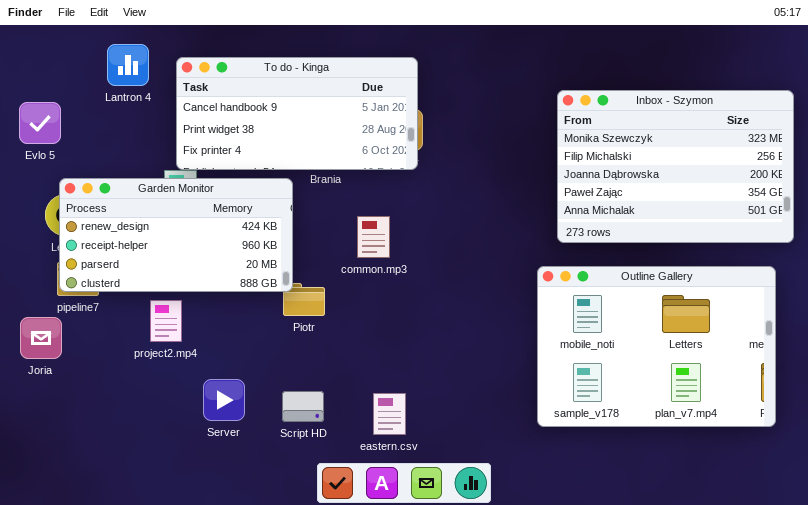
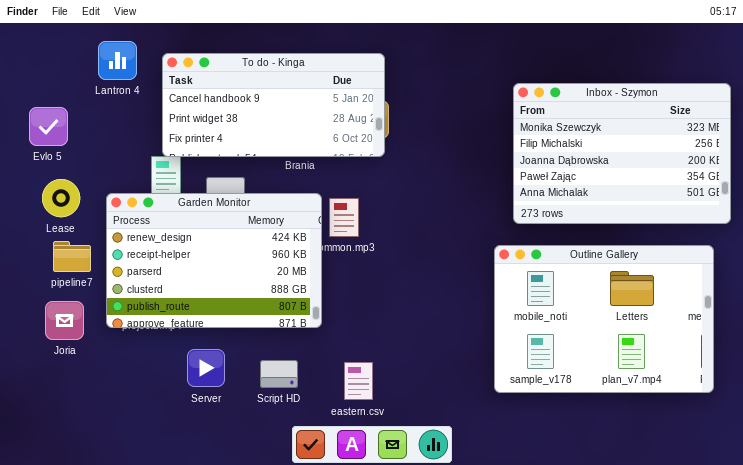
Evlo 5: [19,102,61,144] -> [29,107,68,146], moved
Garden Monitor: [59,178,293,292] -> [106,193,322,328], moved, resized
Joria: [20,317,62,359] -> [45,301,84,340], moved

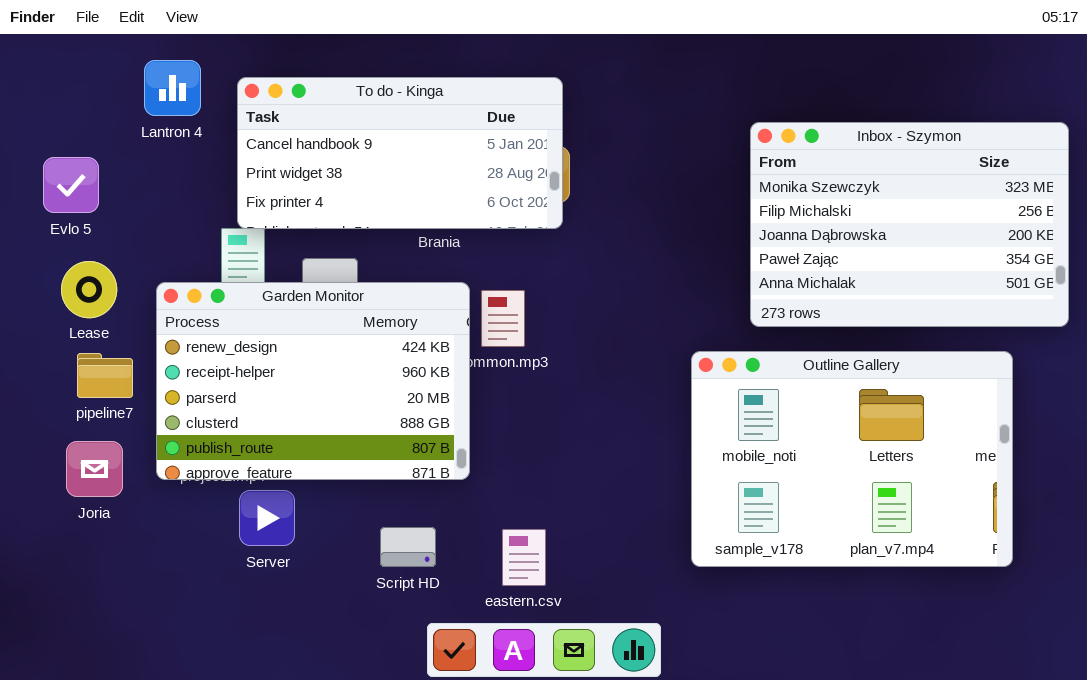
Outline Gallery: [494,245,714,393] -> [691,351,1013,567], moved
Server: [187,349,225,387] -> [239,490,295,546], moved

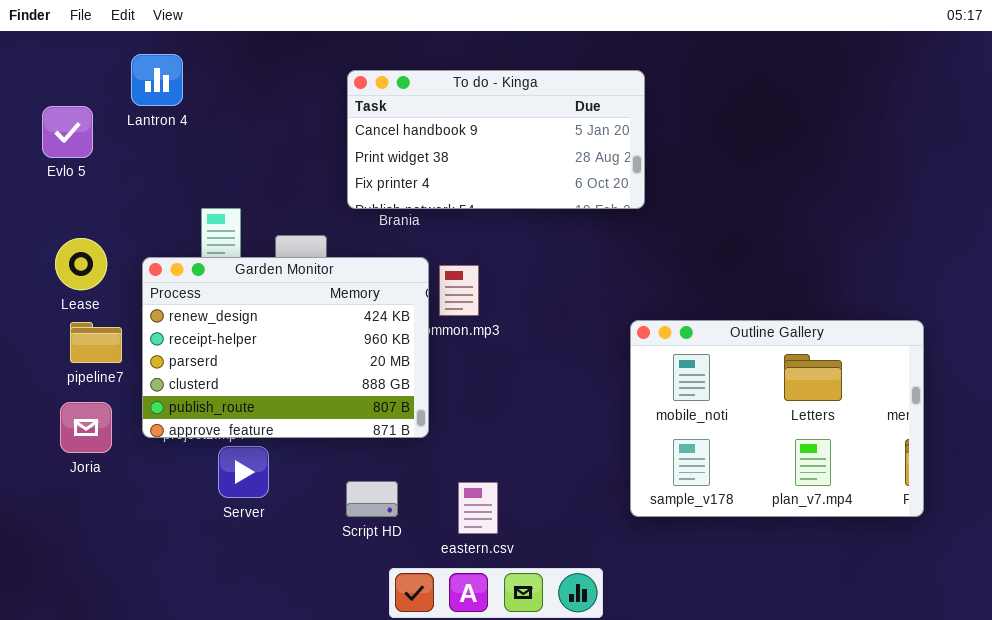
To do - Kinga: [237,77,563,229] -> [347,70,645,209], moved
Inbox - Szymon: [750,122,1069,327] -> none, closed
Evlo 5: [43,157,99,213] -> [42,106,93,158], moved

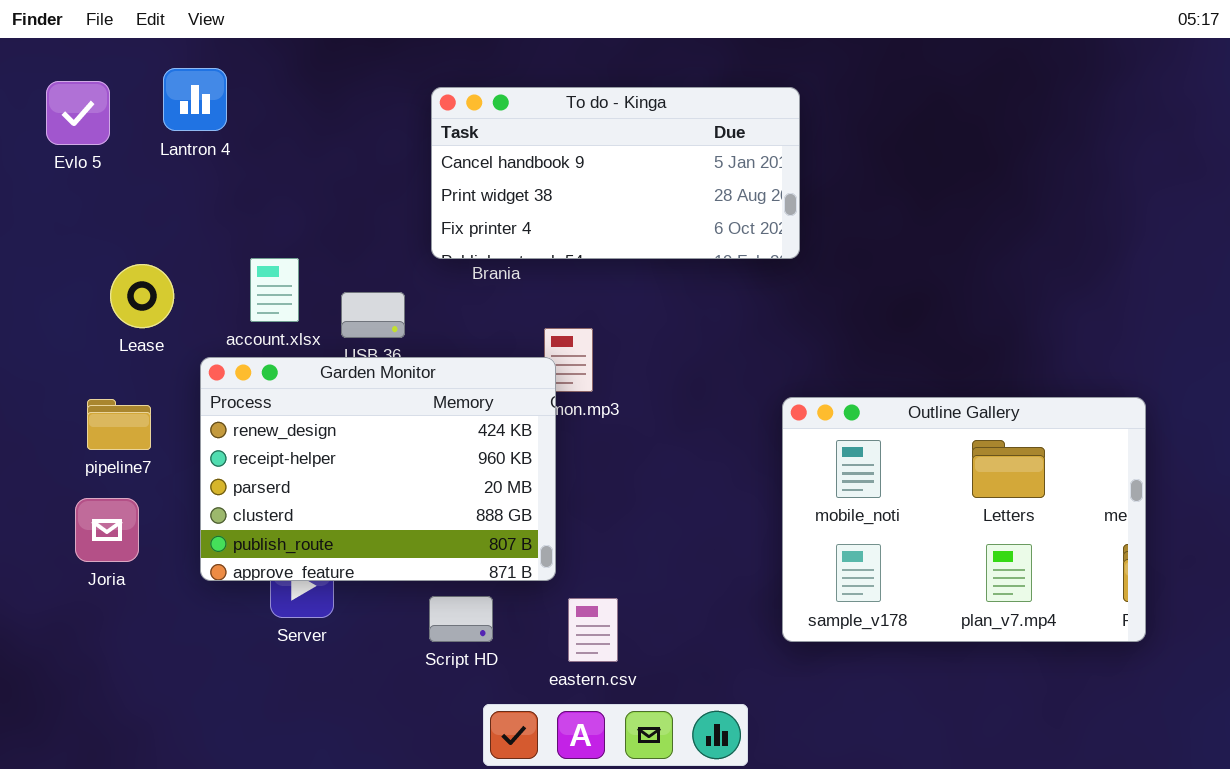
Evlo 5: [42,106,93,158] -> [46,81,110,145], moved
Lease: [55,238,107,290] -> [110,264,174,328], moved
Garden Monitor: [142,257,429,438] -> [200,357,556,581], moved

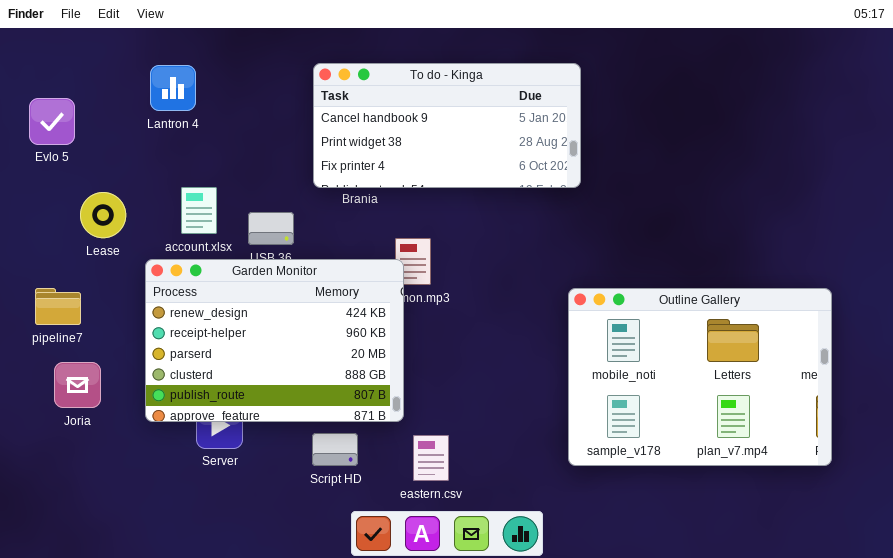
Lantron 4: [163,68,227,131] -> [150,65,196,111], moved
Evlo 5: [46,81,110,145] -> [29,98,75,145], moved
pipeline7: [87,399,151,450] -> [35,288,81,325], moved

